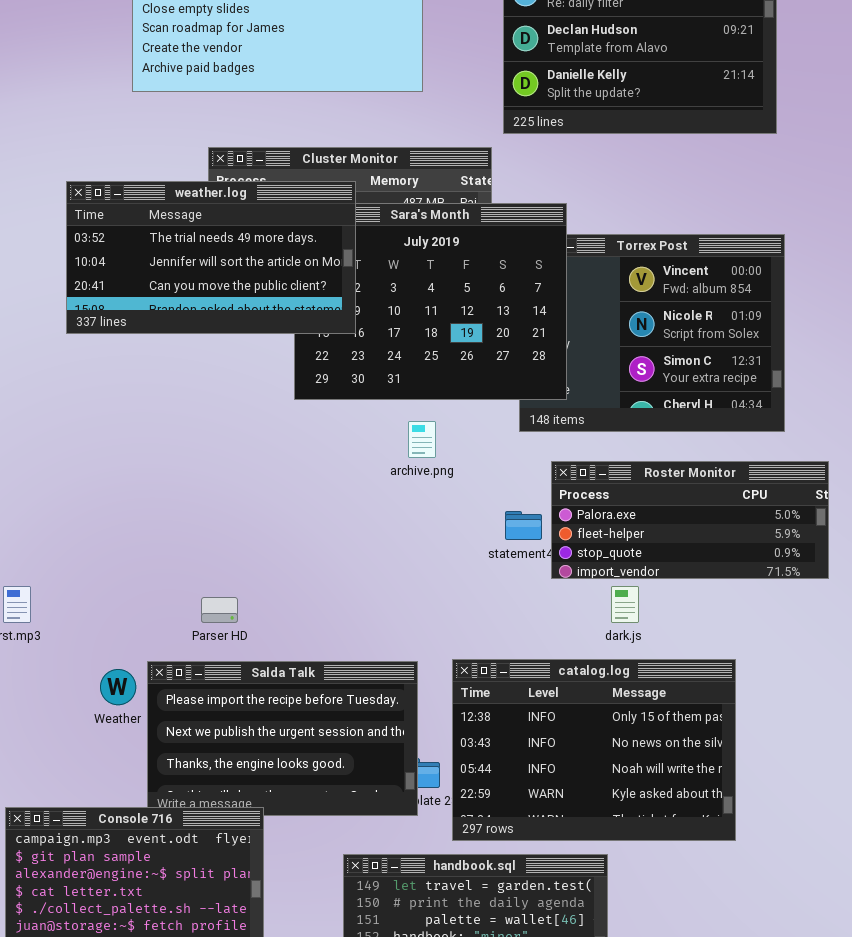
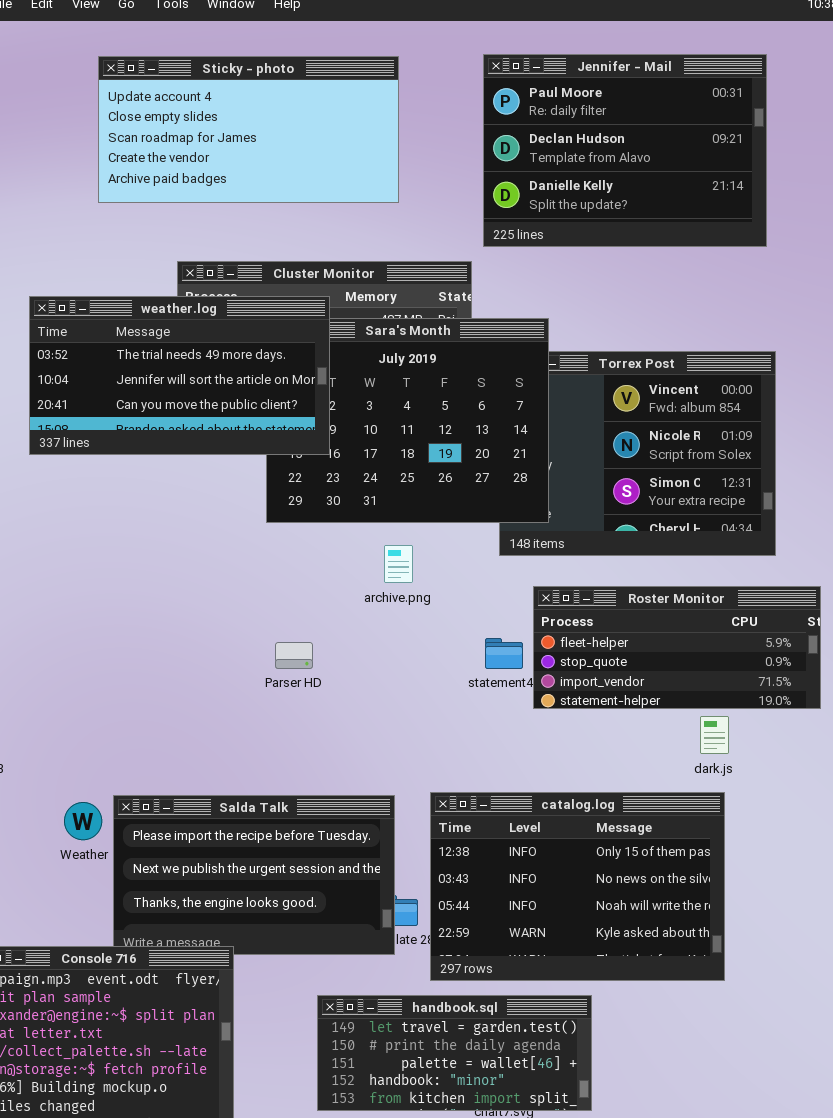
Roster Monitor: [551,461,829,579] -> [533,586,821,709], scrolled down 1 row
dark.js: [611,586,639,623] -> [700,716,729,754], moved
Parser HD: [201,597,238,623] -> [275,642,313,669], moved

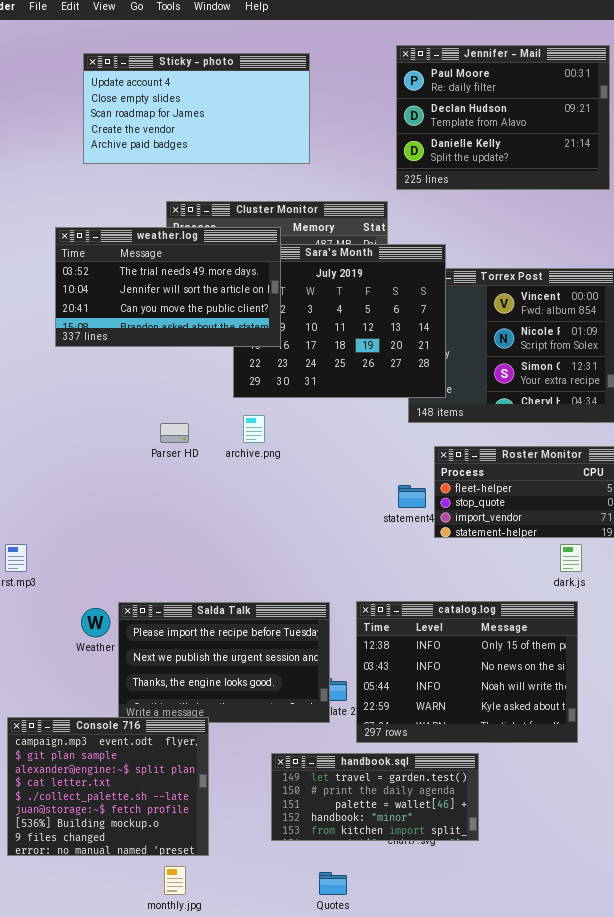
Sticky - photo: [98,56,399,203] -> [83,53,310,164], moved
archive.png: [384,545,413,583] -> [243,415,265,443], moved
Parser HD: [275,642,313,669] -> [160,423,189,443], moved

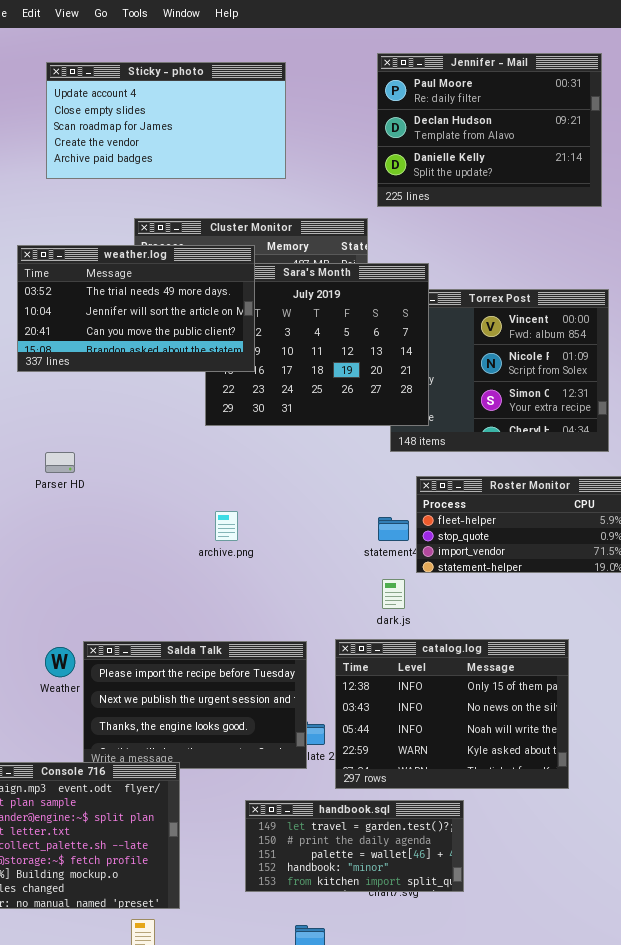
archive.png: [243,415,265,443] -> [215,511,238,541], moved
Parser HD: [160,423,189,443] -> [45,452,75,473], moved
dark.js: [560,544,582,572] -> [382,579,405,609], moved

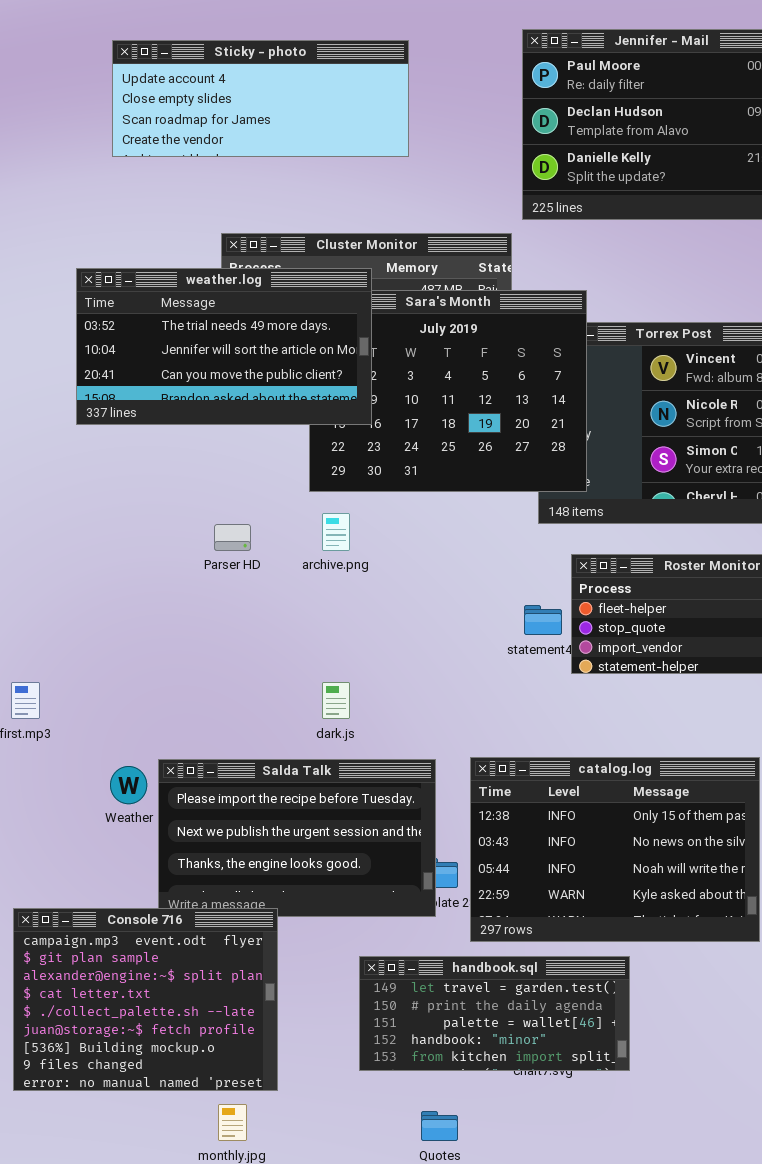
Sticky - photo: [46,62,286,179] -> [112,40,409,157], resized
Parser HD: [45,452,75,473] -> [214,524,251,551], moved
archive.png: [215,511,238,541] -> [322,513,350,551], moved
dark.js: [382,579,405,609] -> [322,682,350,719], moved

